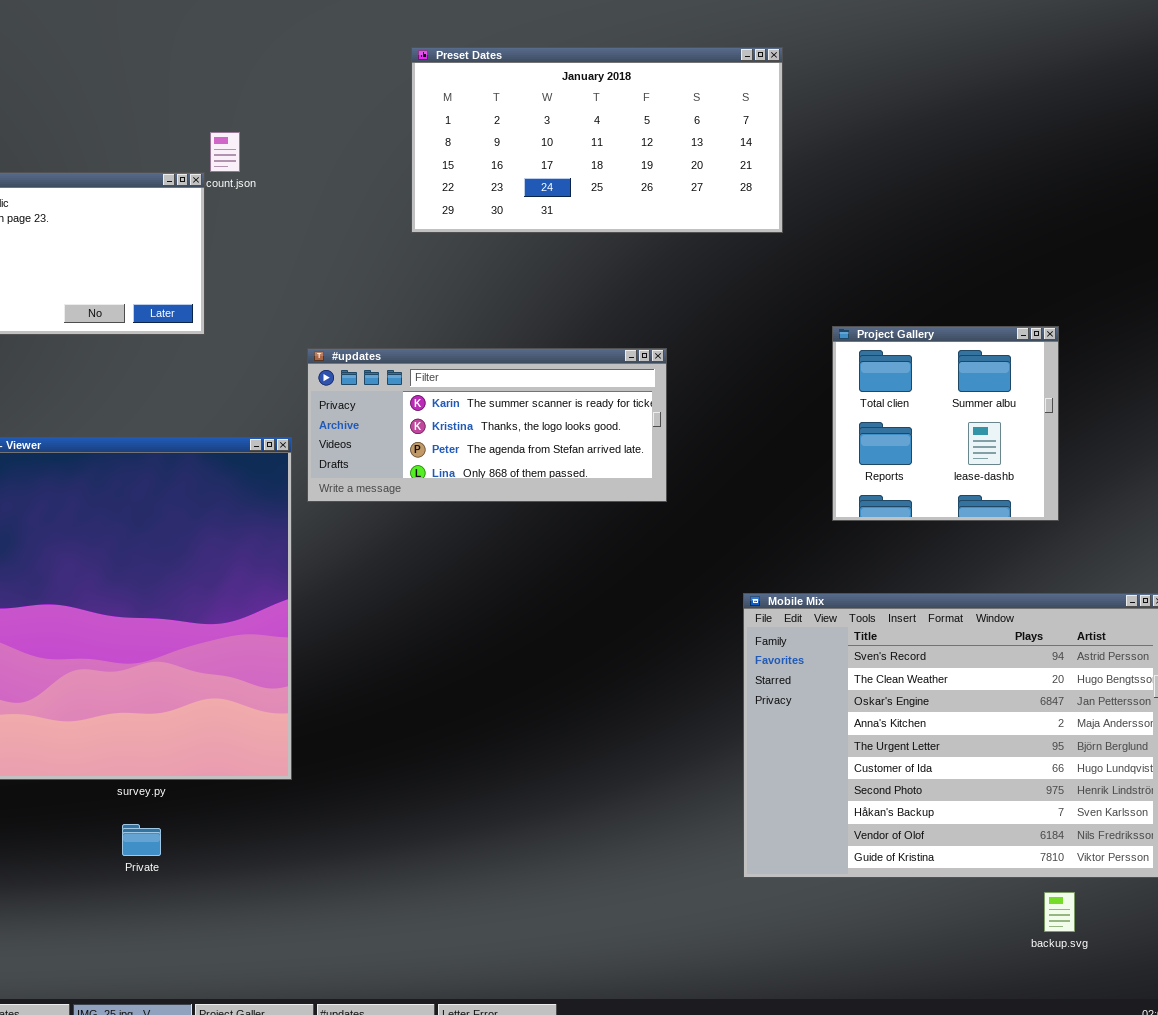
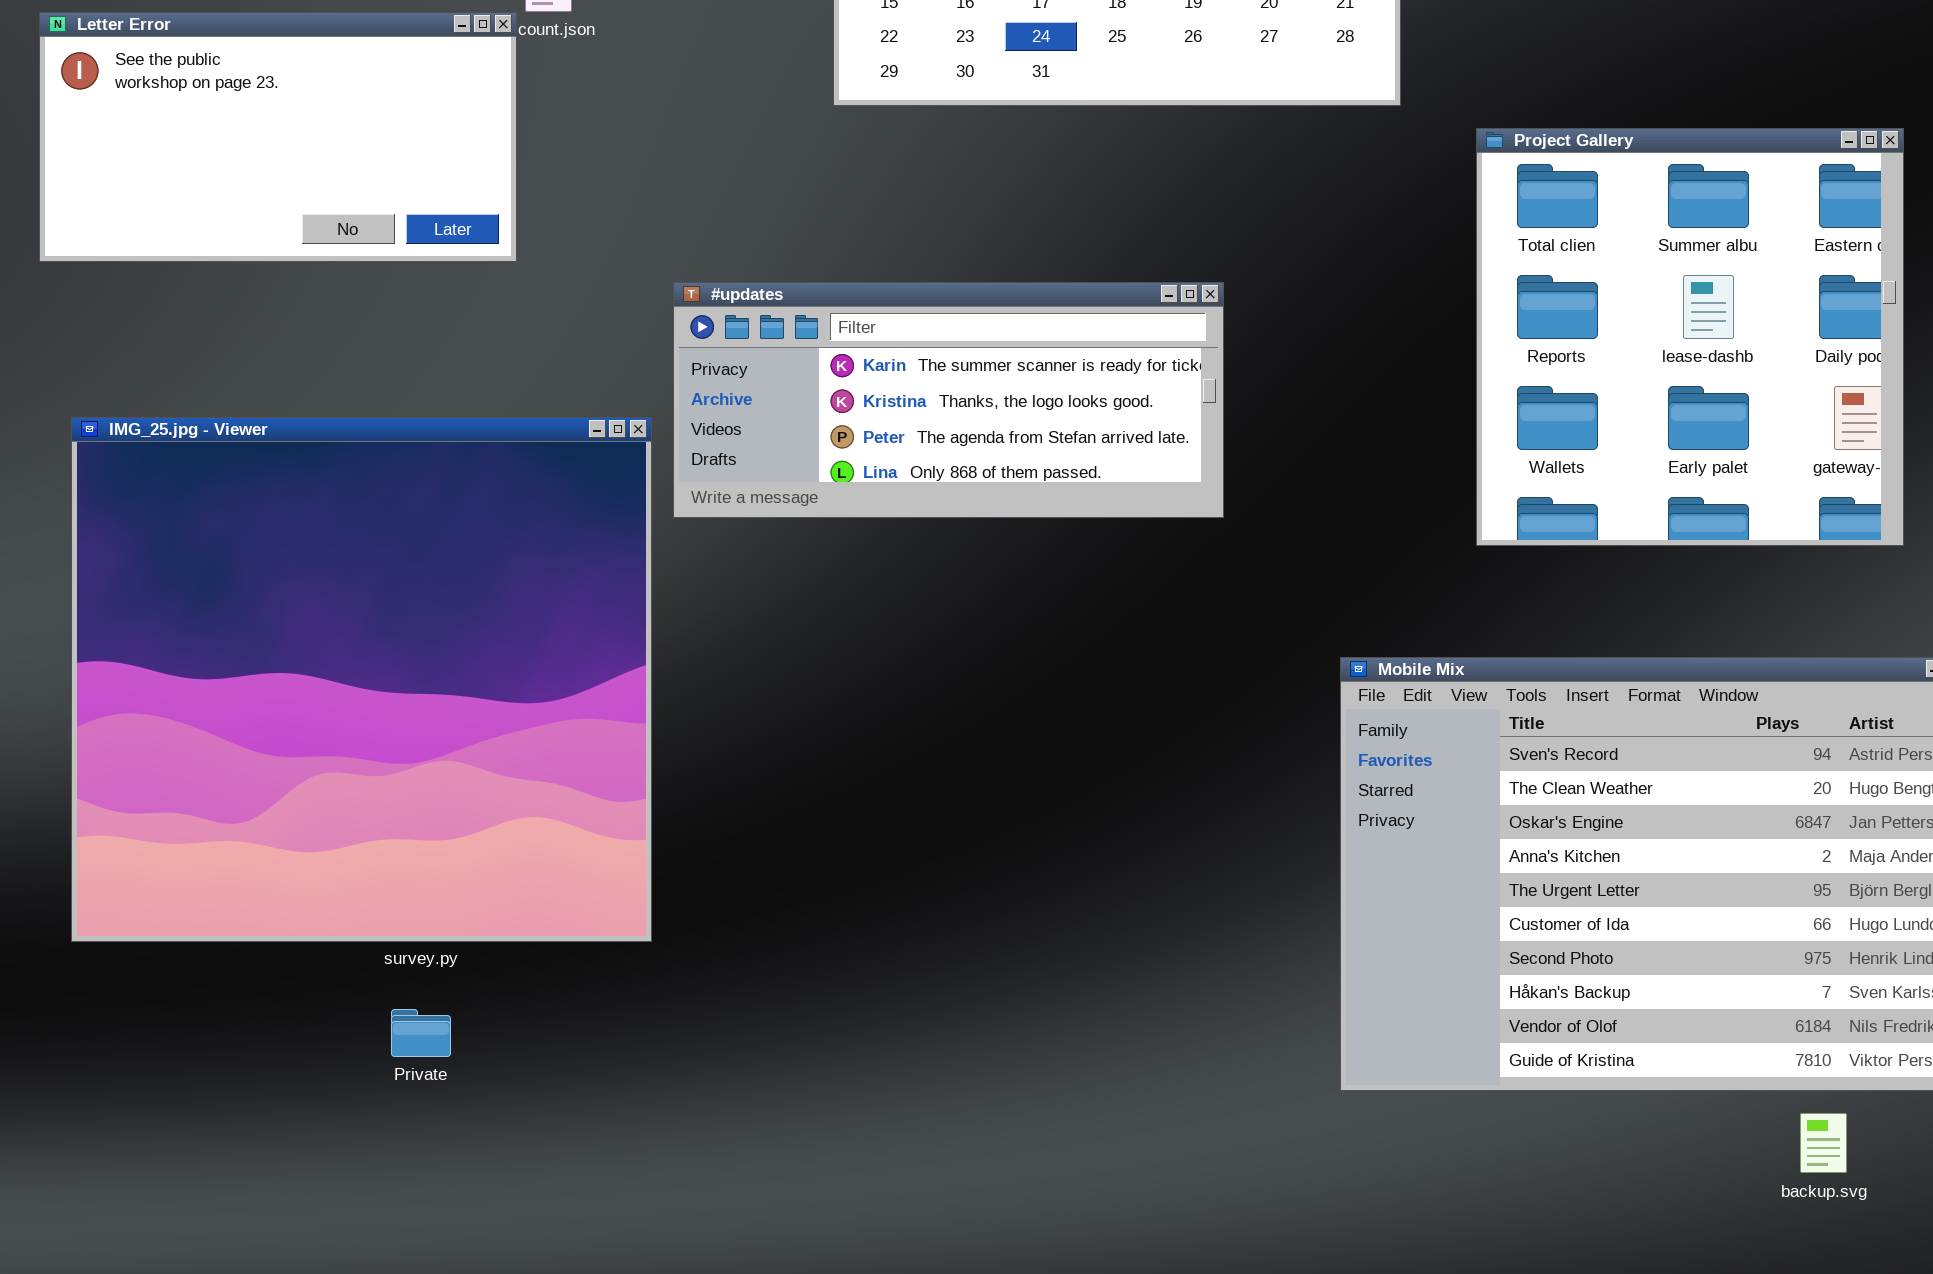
Project Gallery: [832,326,1059,521] -> [1476,128,1904,546], resized

